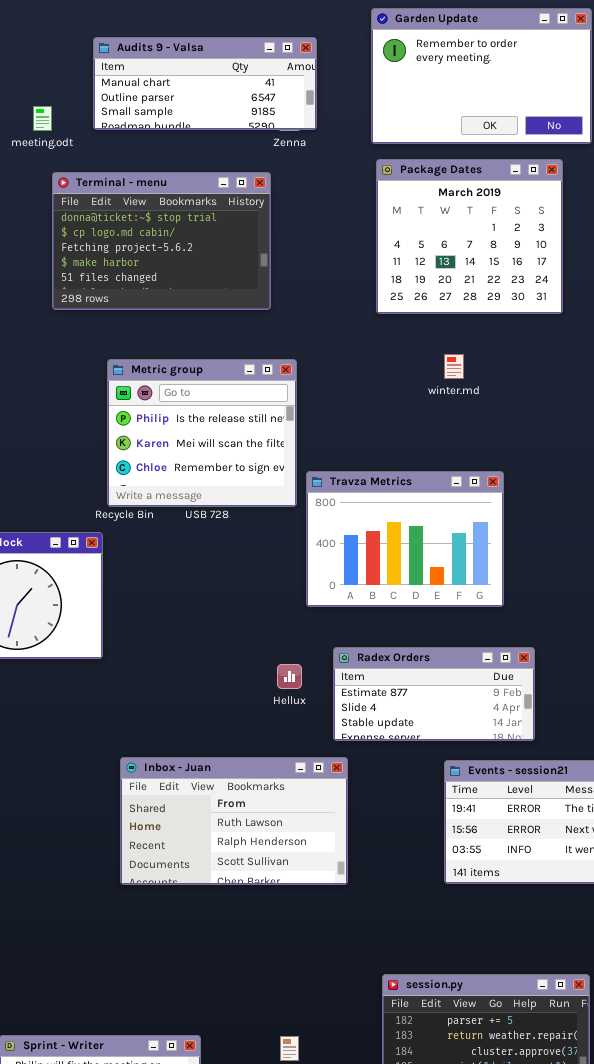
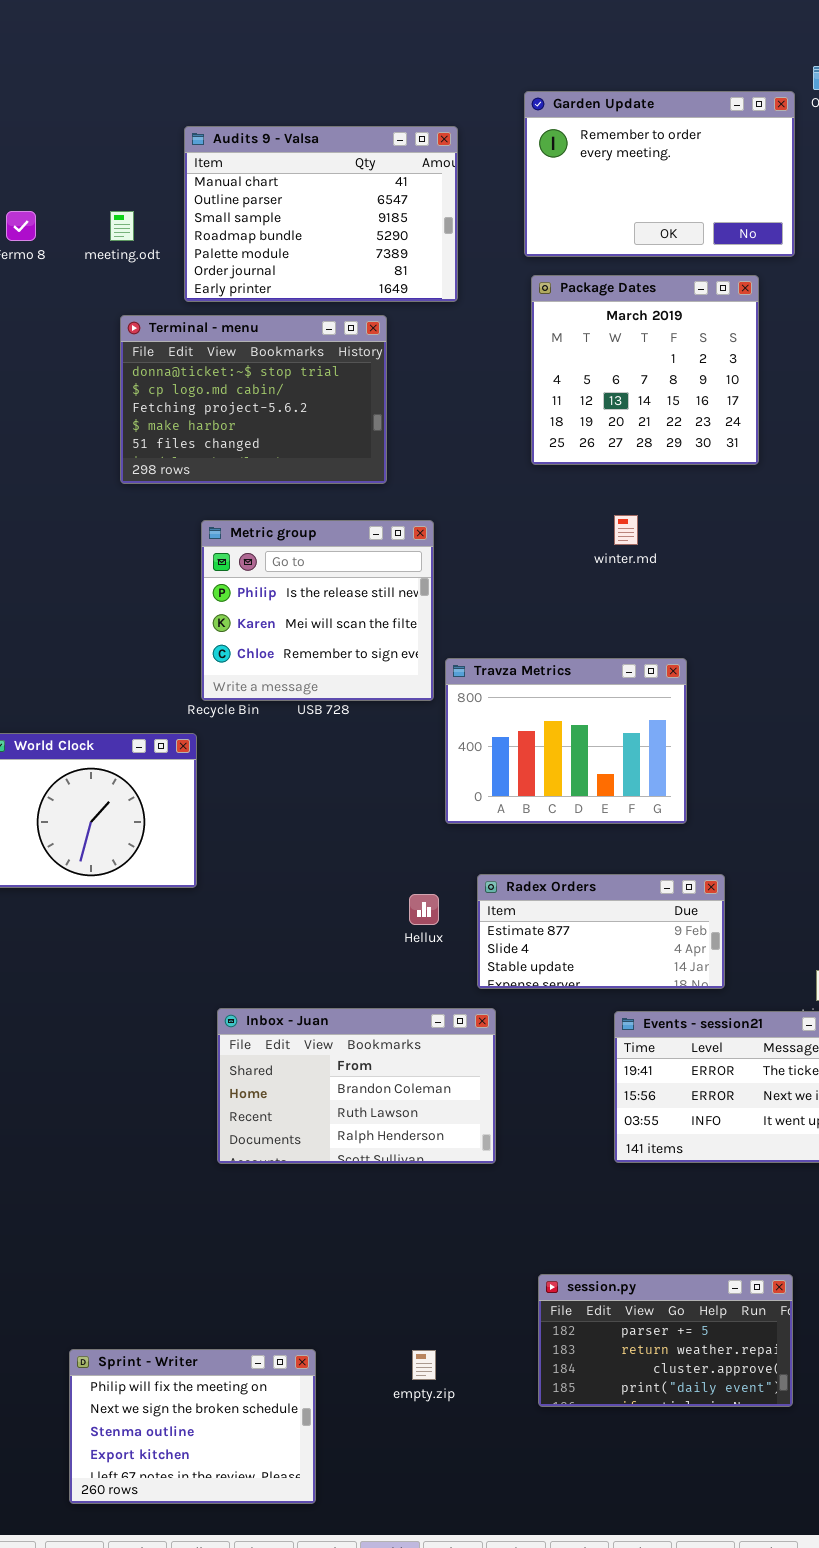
Audits 9 - Valsa: [93,37,317,130] -> [184,126,458,302], resized
Terminal - menu: [52,172,271,310] -> [120,315,387,484], moved
Inbox - Juan: [120,757,348,885] -> [217,1008,496,1164], scrolled up 1 row

